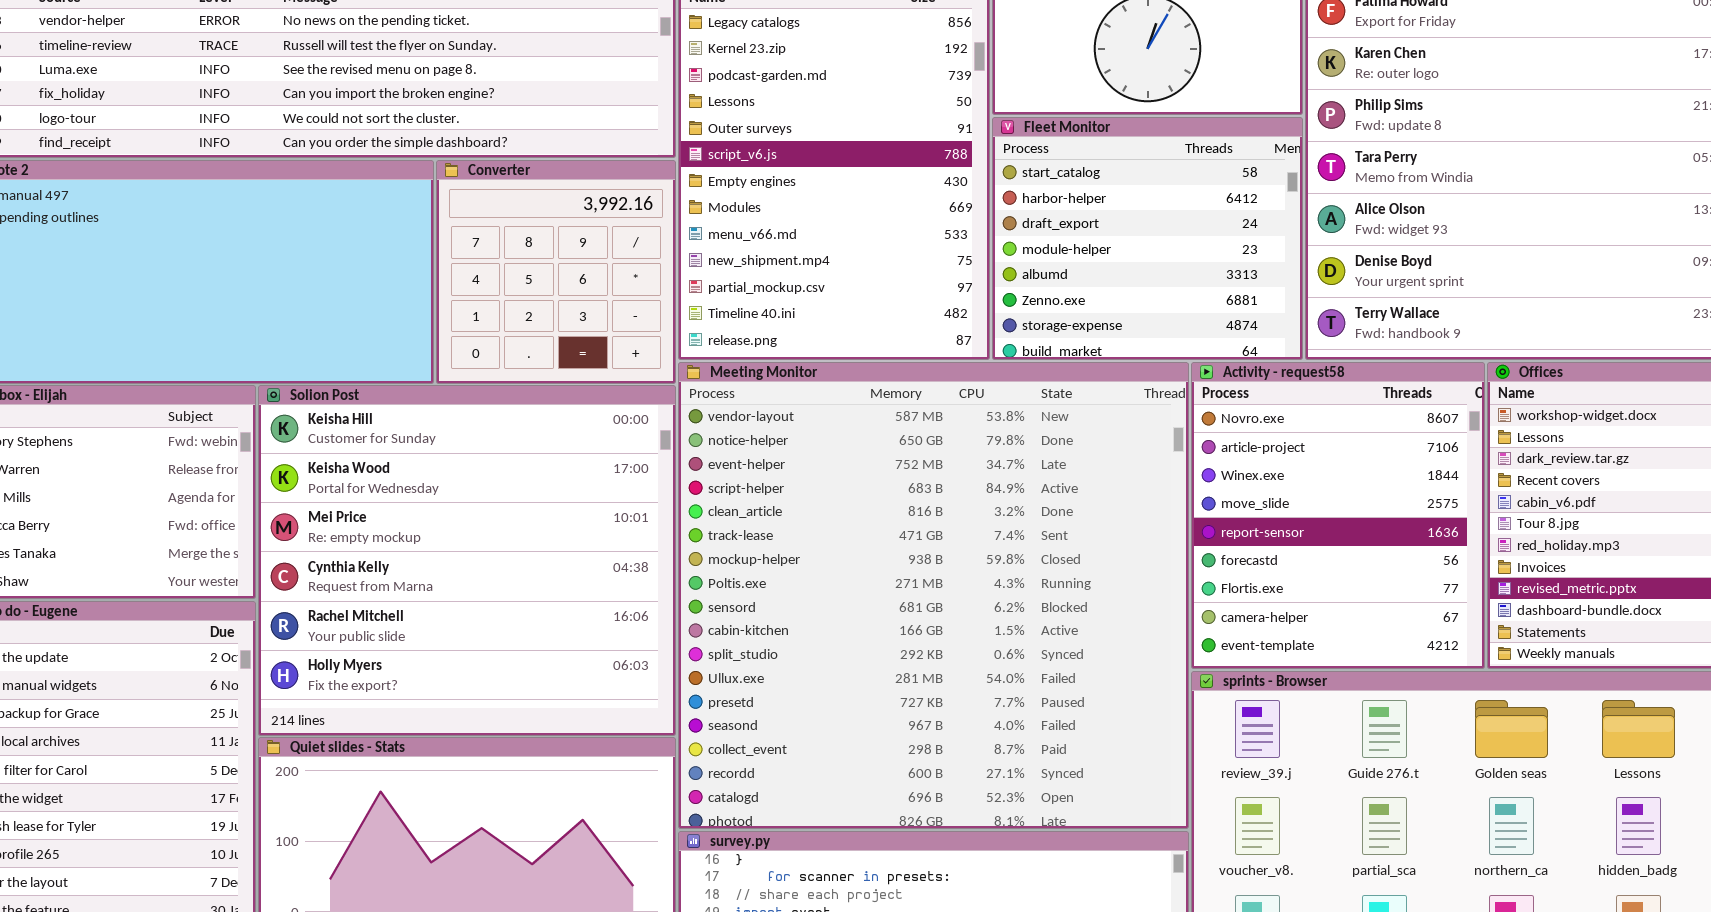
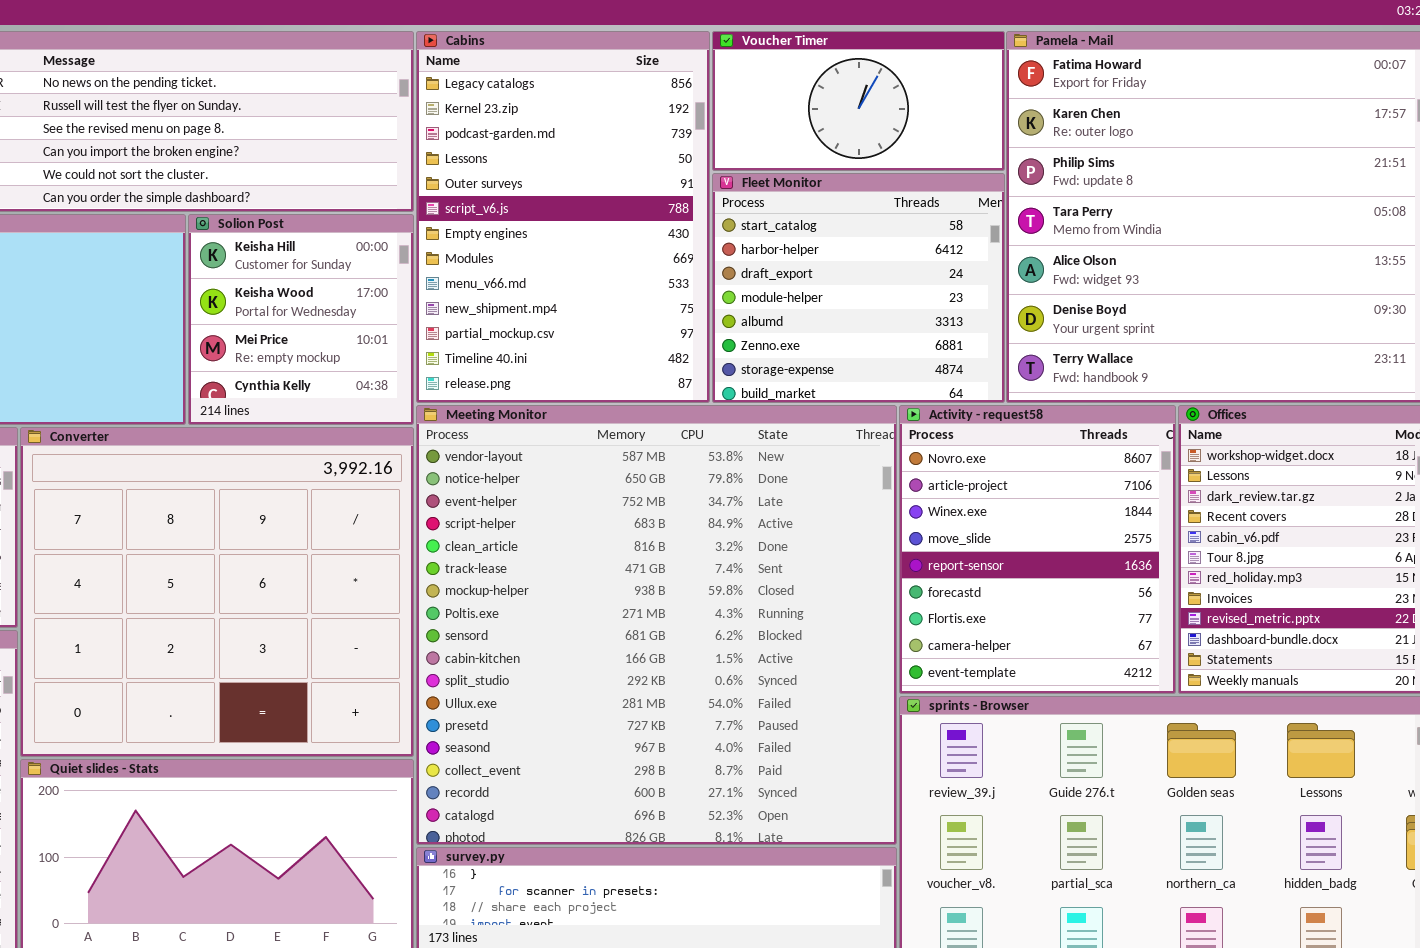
Converter: [436,160,676,384] -> [20,427,414,757], moved, resized
Solion Post: [258,385,676,736] -> [188,214,414,425], moved, resized

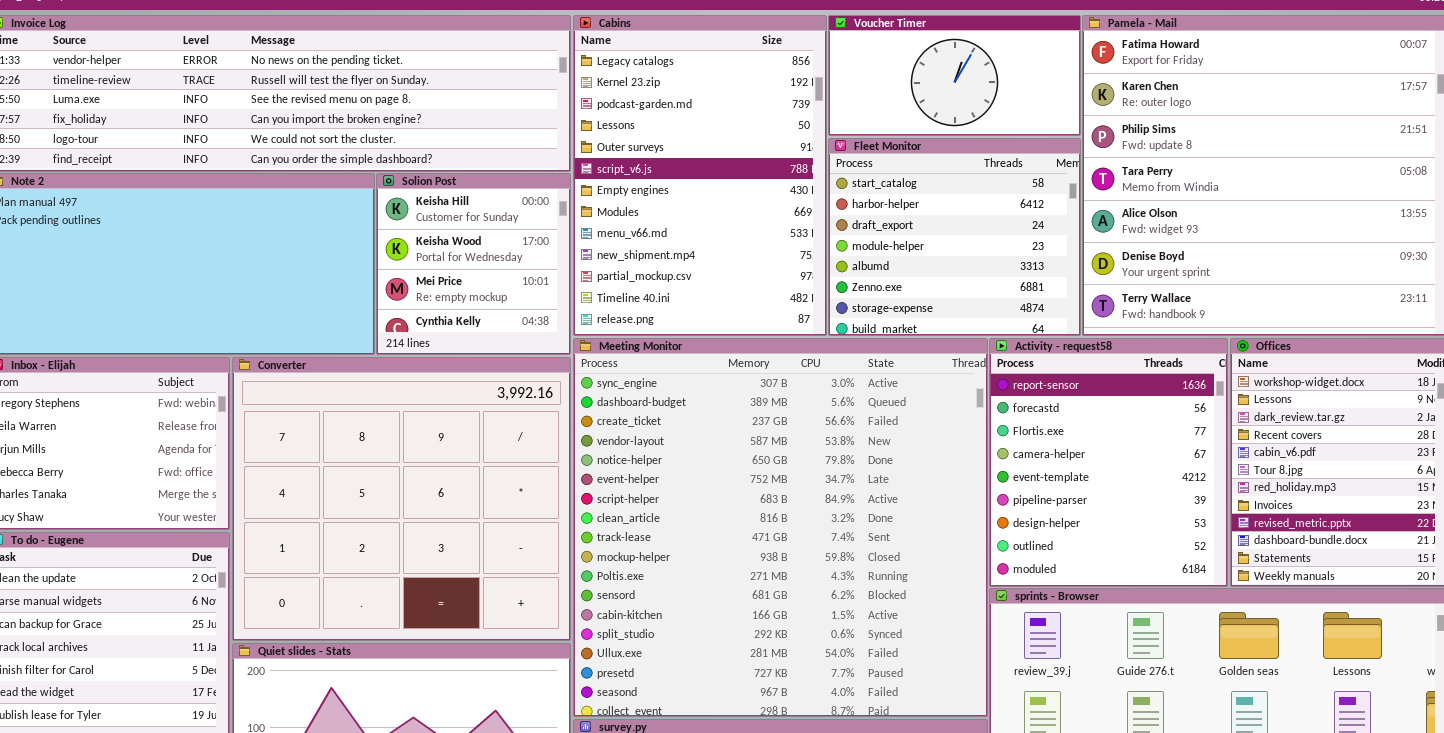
Meeting Monitor: [416,405,897,845] -> [573,338,988,717], scrolled up 3 rows
Activity - request58: [899,405,1176,694] -> [989,338,1228,587], scrolled down 4 rows

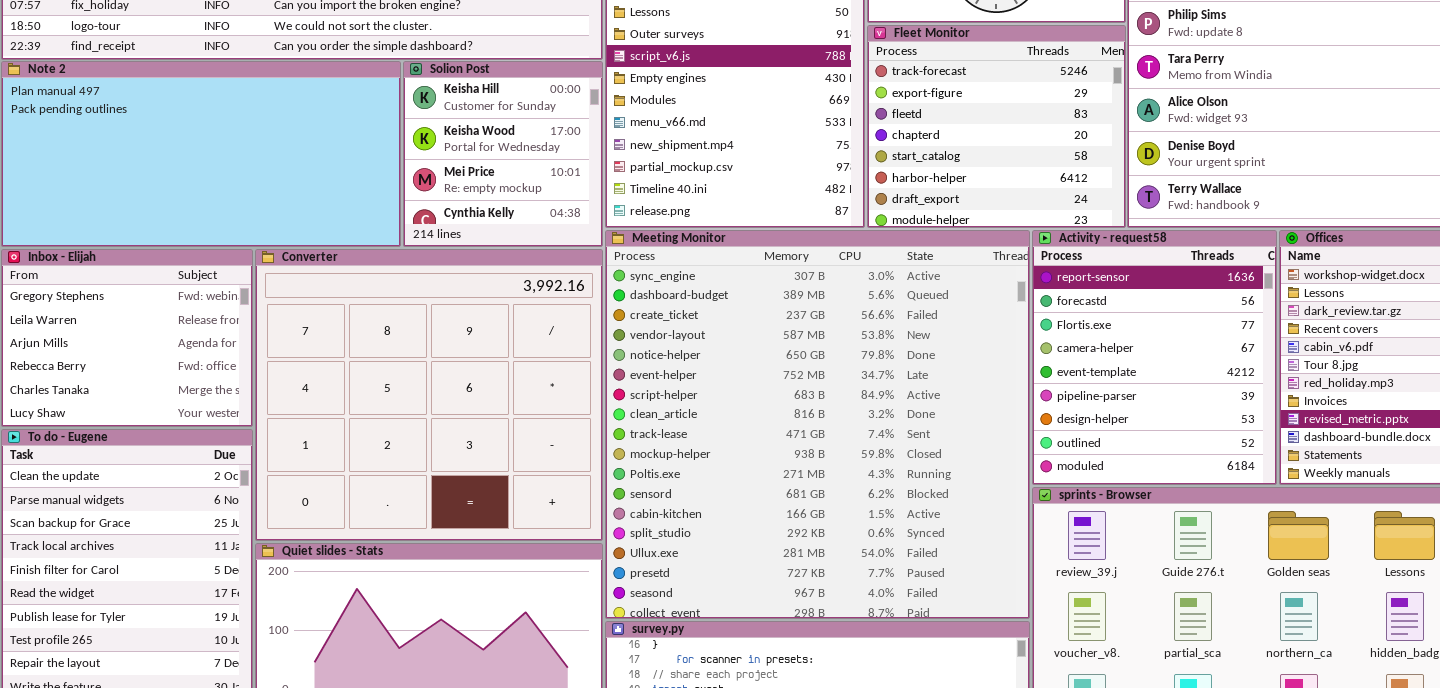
Fleet Monitor: [828,138,1081,336] -> [867,25,1126,228], scrolled up 4 rows

